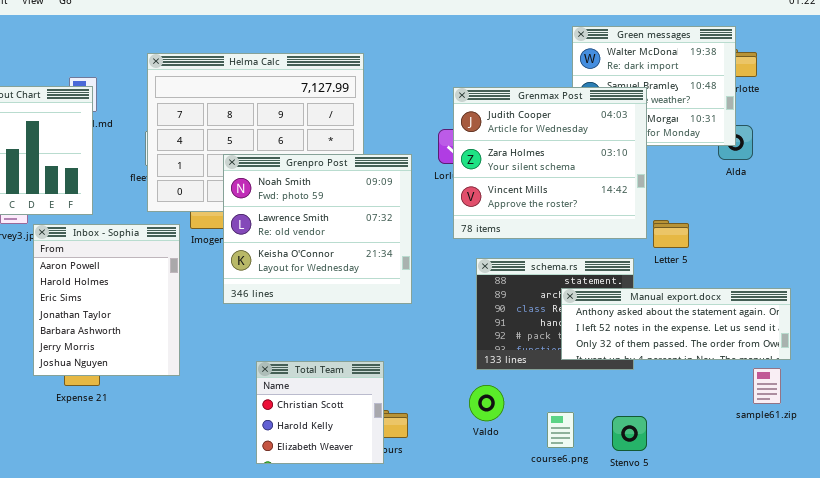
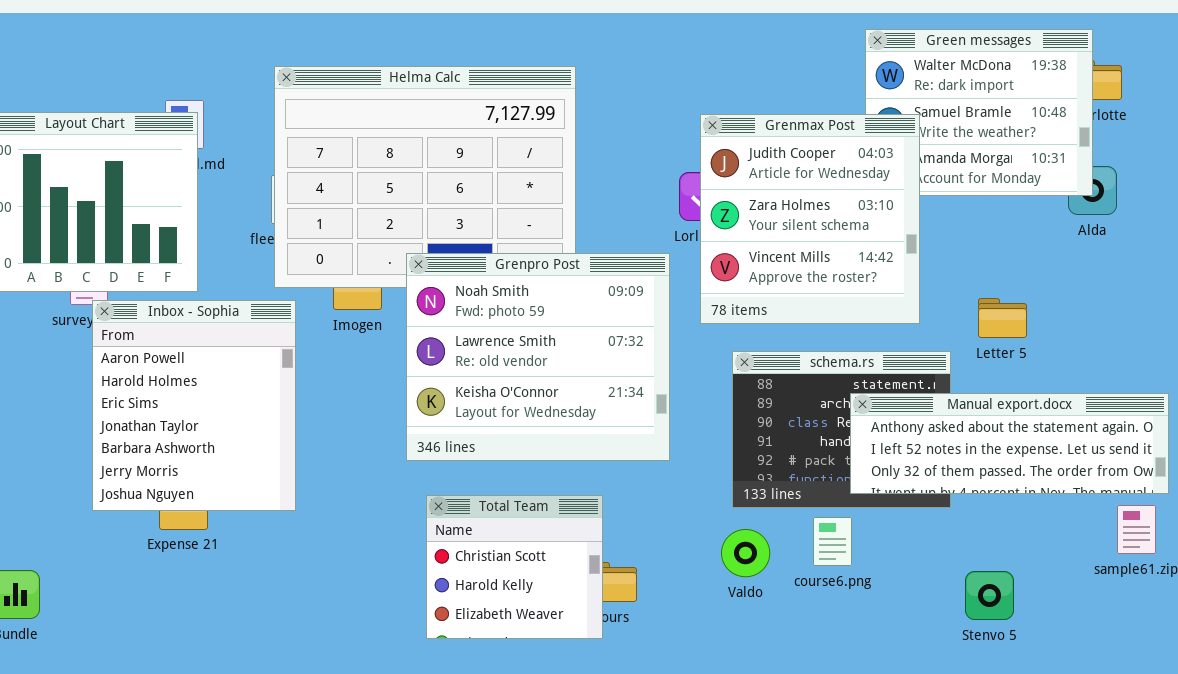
Grenmax Post: [453,87,647,239] -> [700,114,920,324], resized
Grenpro Post: [223,154,412,304] -> [406,253,670,461], moved
Inbox - Sophia: [33,224,180,376] -> [92,300,296,511], moved
course6.png: [547,412,574,448] -> [813,517,852,566], moved
Stenvo 5: [612,416,647,451] -> [965,571,1014,620], moved

